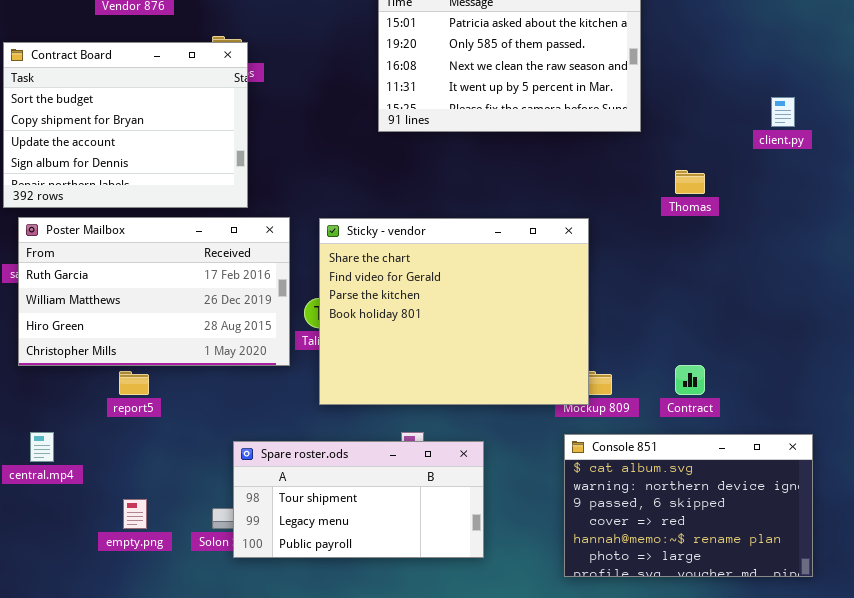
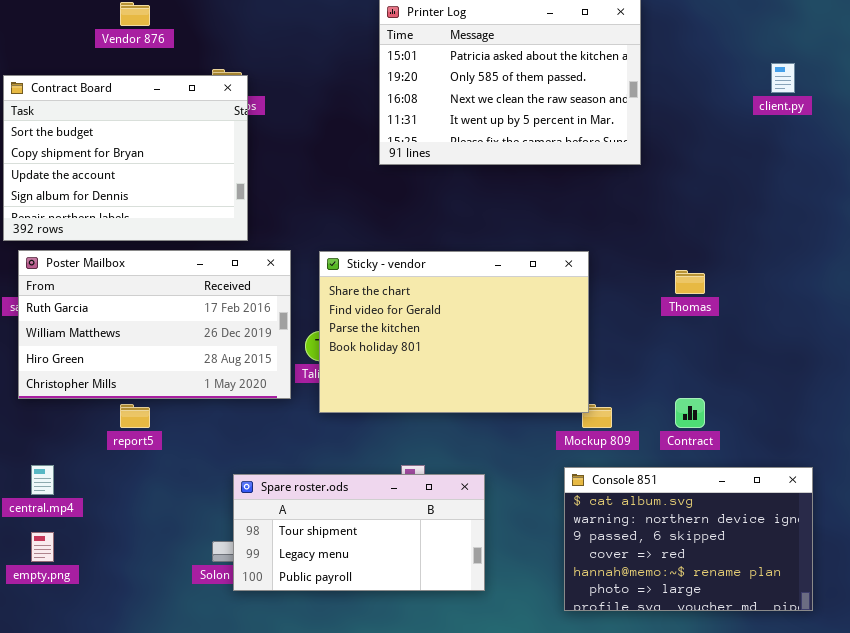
client.py: [771,97,795,127] -> [771,63,795,93], moved
Thomas: [675,170,705,194] -> [675,270,705,294], moved
Sticky - vendor: [319,218,589,405] -> [319,251,589,413], resized
empty.png: [123,499,147,529] -> [31,532,54,562], moved

